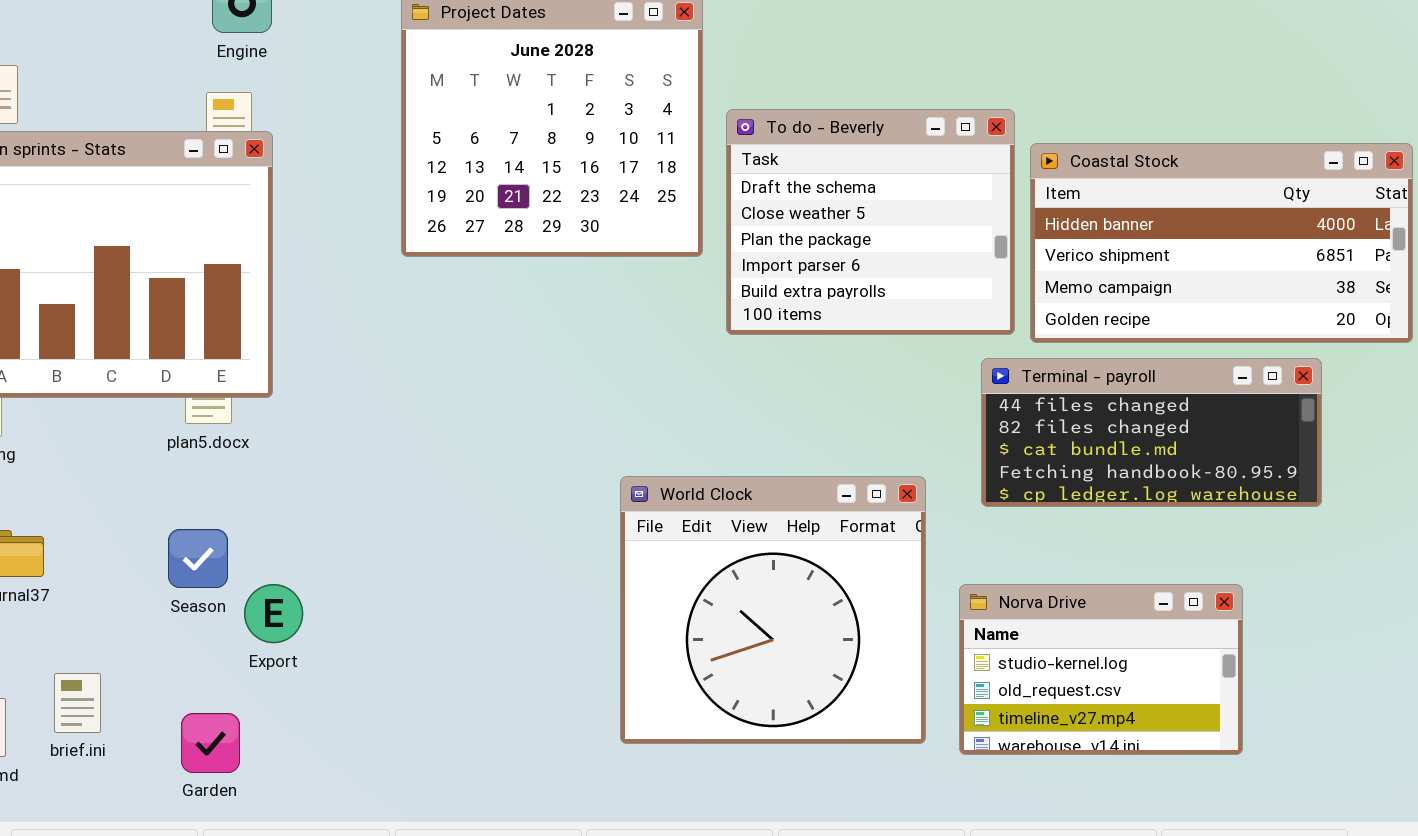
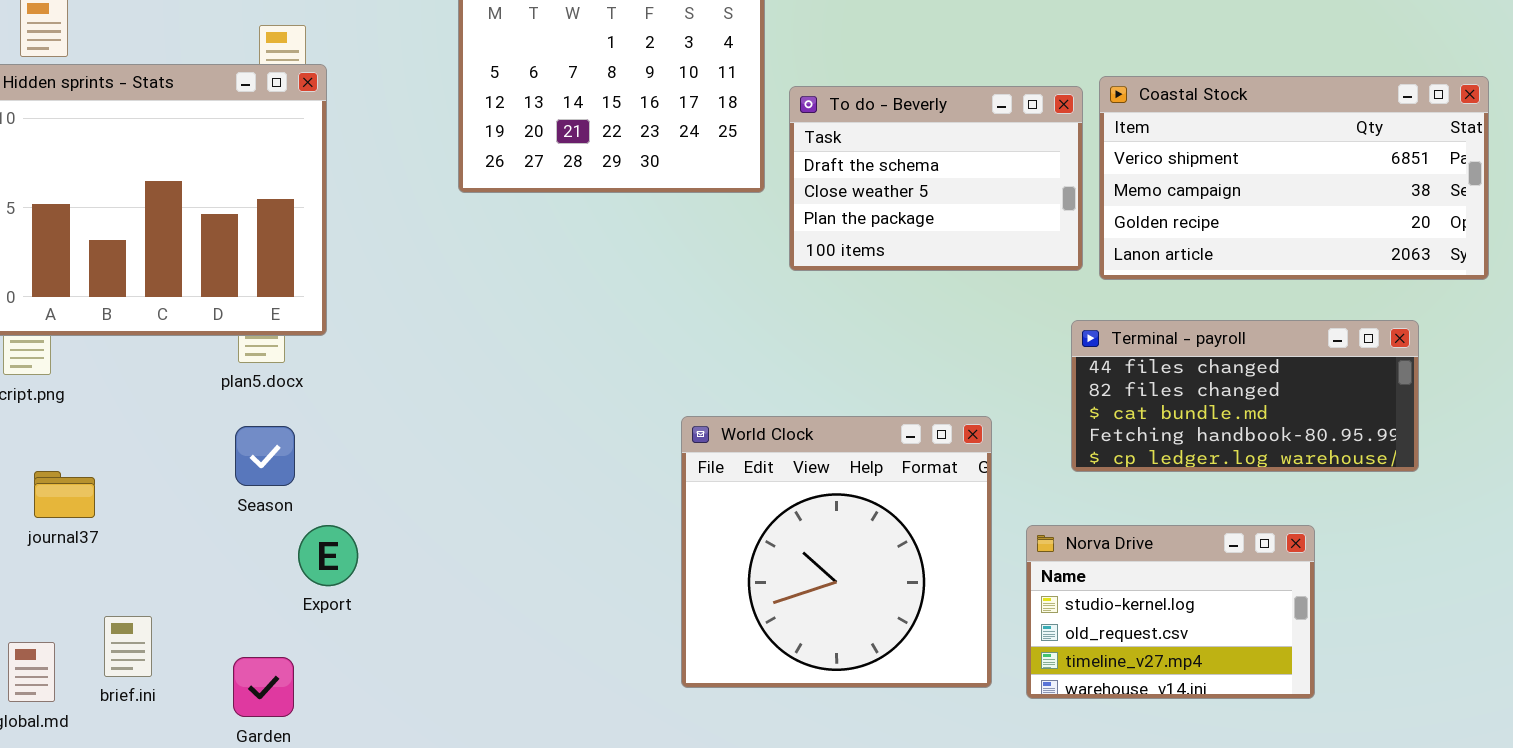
To do - Beverly: [726,109,1015,335] -> [789,86,1083,271], resized
Coastal Stock: [1030,143,1413,343] -> [1099,76,1489,280], scrolled down 1 row
Terminal - payroll: [981,358,1322,507] -> [1071,320,1419,472], moved
Season: [168,529,228,588] -> [235,426,295,486], moved

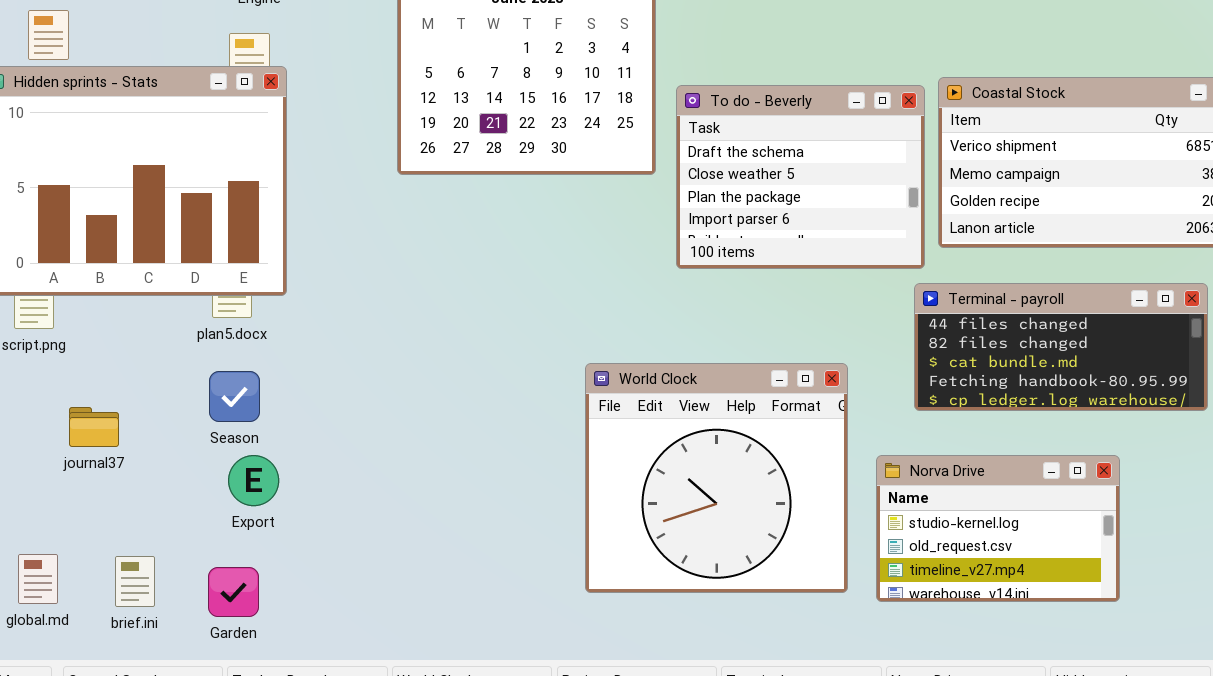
To do - Beverly: [789,86,1083,271] -> [676,85,925,269], resized
journal37: [34,471,95,518] -> [69,407,119,447], moved
Export: [298,525,358,586] -> [228,455,279,506], moved
brief.ini: [104,616,152,677] -> [115,556,155,607], moved

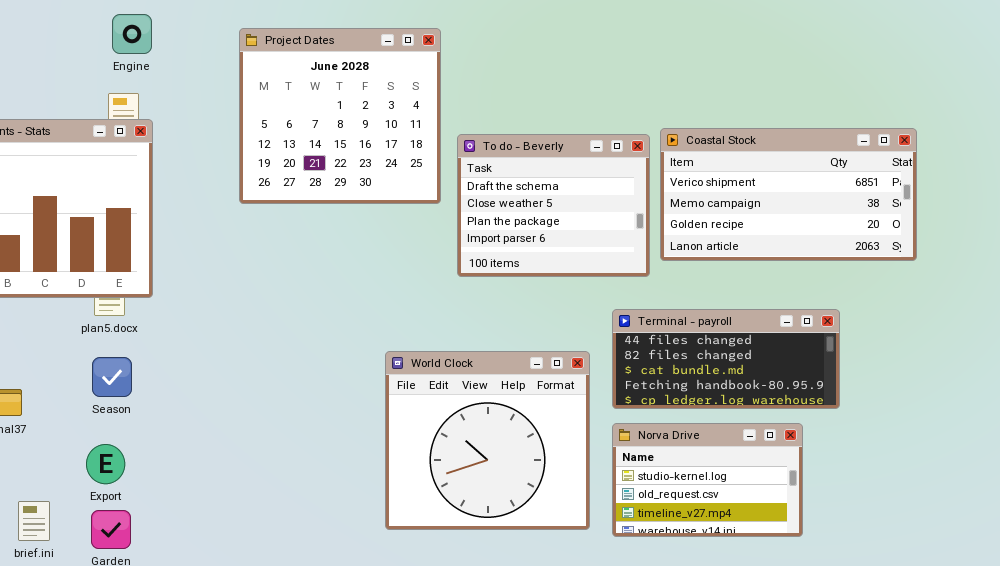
Terminal - payroll: [914,283,1208,411] -> [612,309,840,409], moved
Export: [228,455,279,506] -> [86,444,125,484], moved

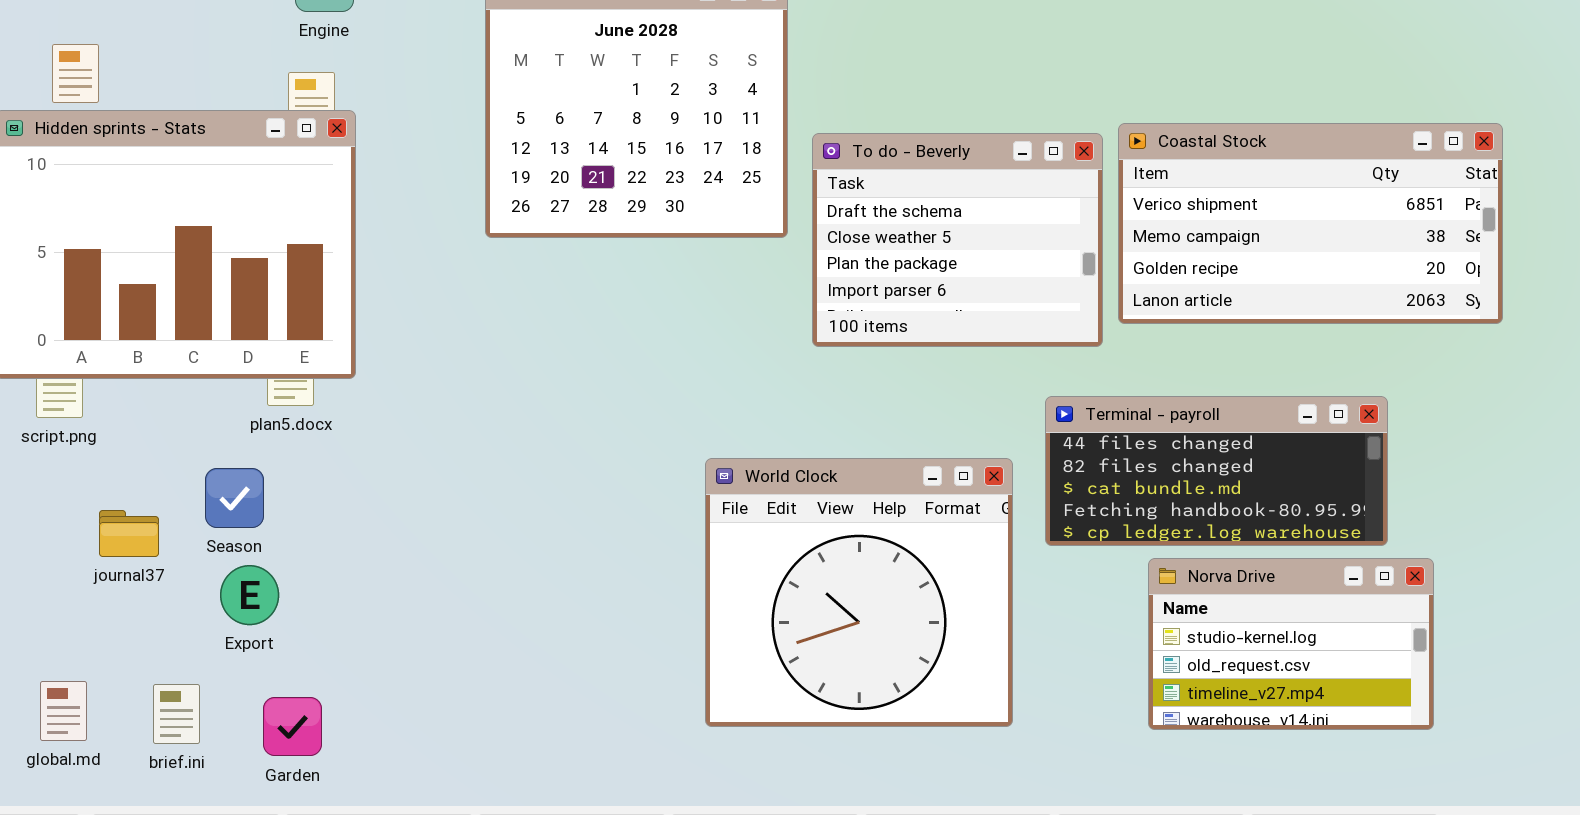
Season: [92,357,132,397] -> [205,468,264,528], moved
Norva Drive: [612,423,803,537] -> [1148,558,1434,730], moved
Export: [86,444,125,484] -> [220,565,279,625], moved

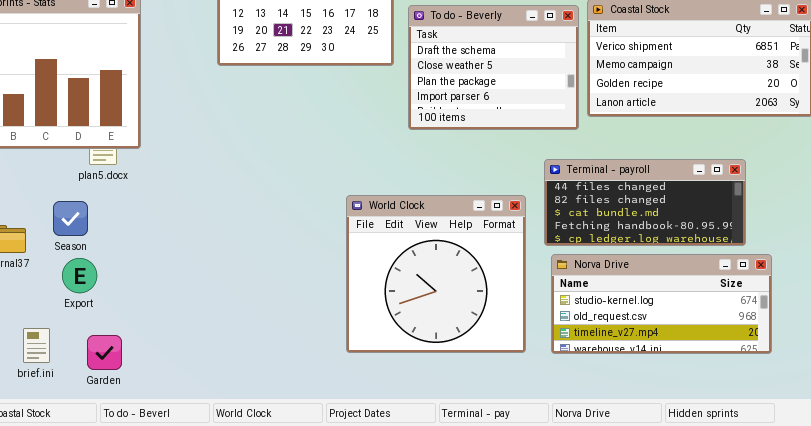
Norva Drive: [1148,558,1434,730] -> [551,254,772,354], resized

